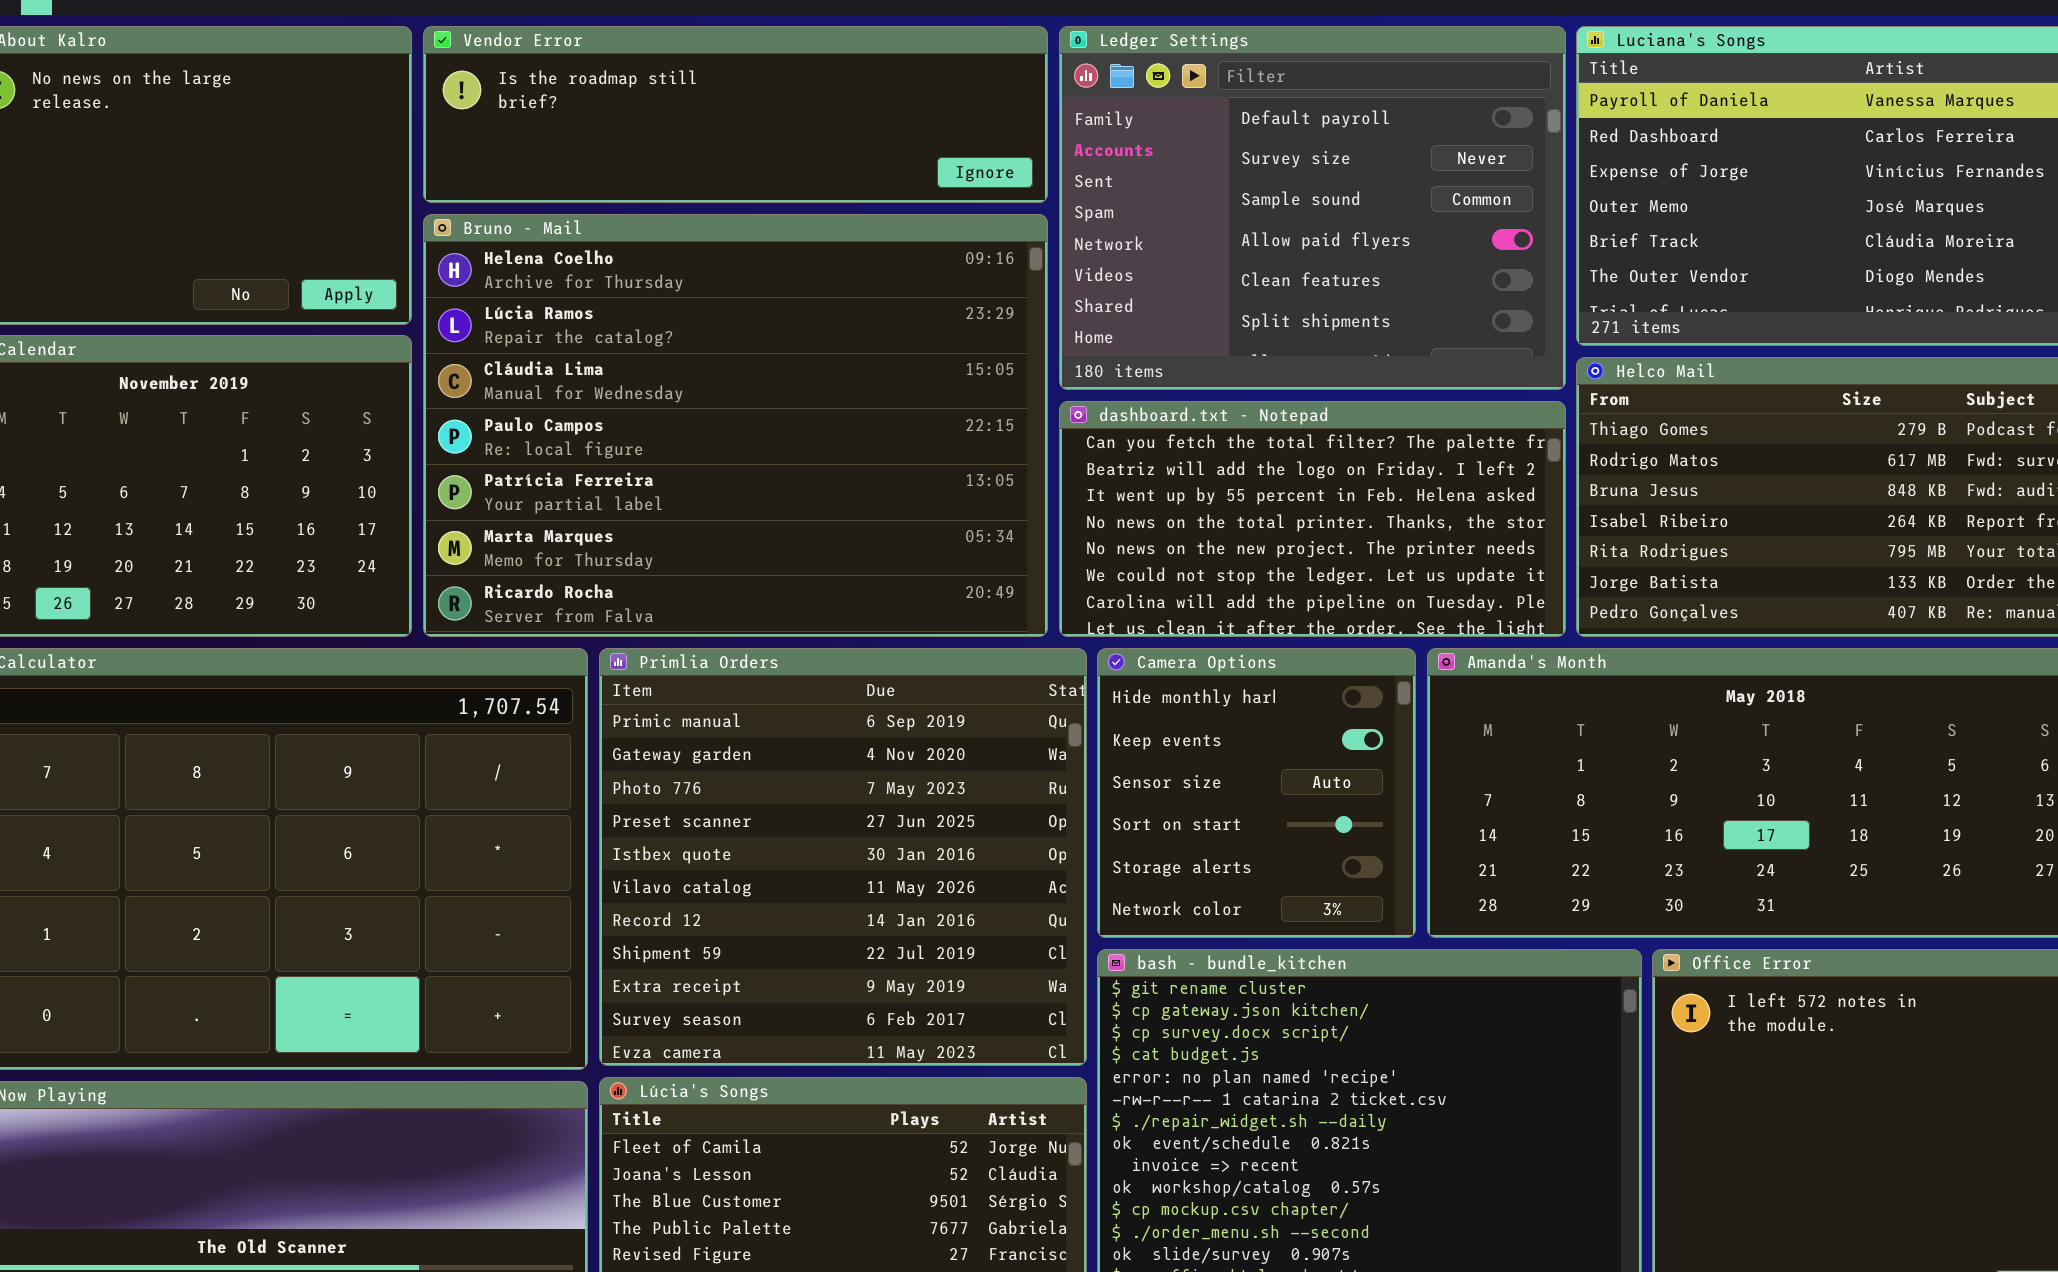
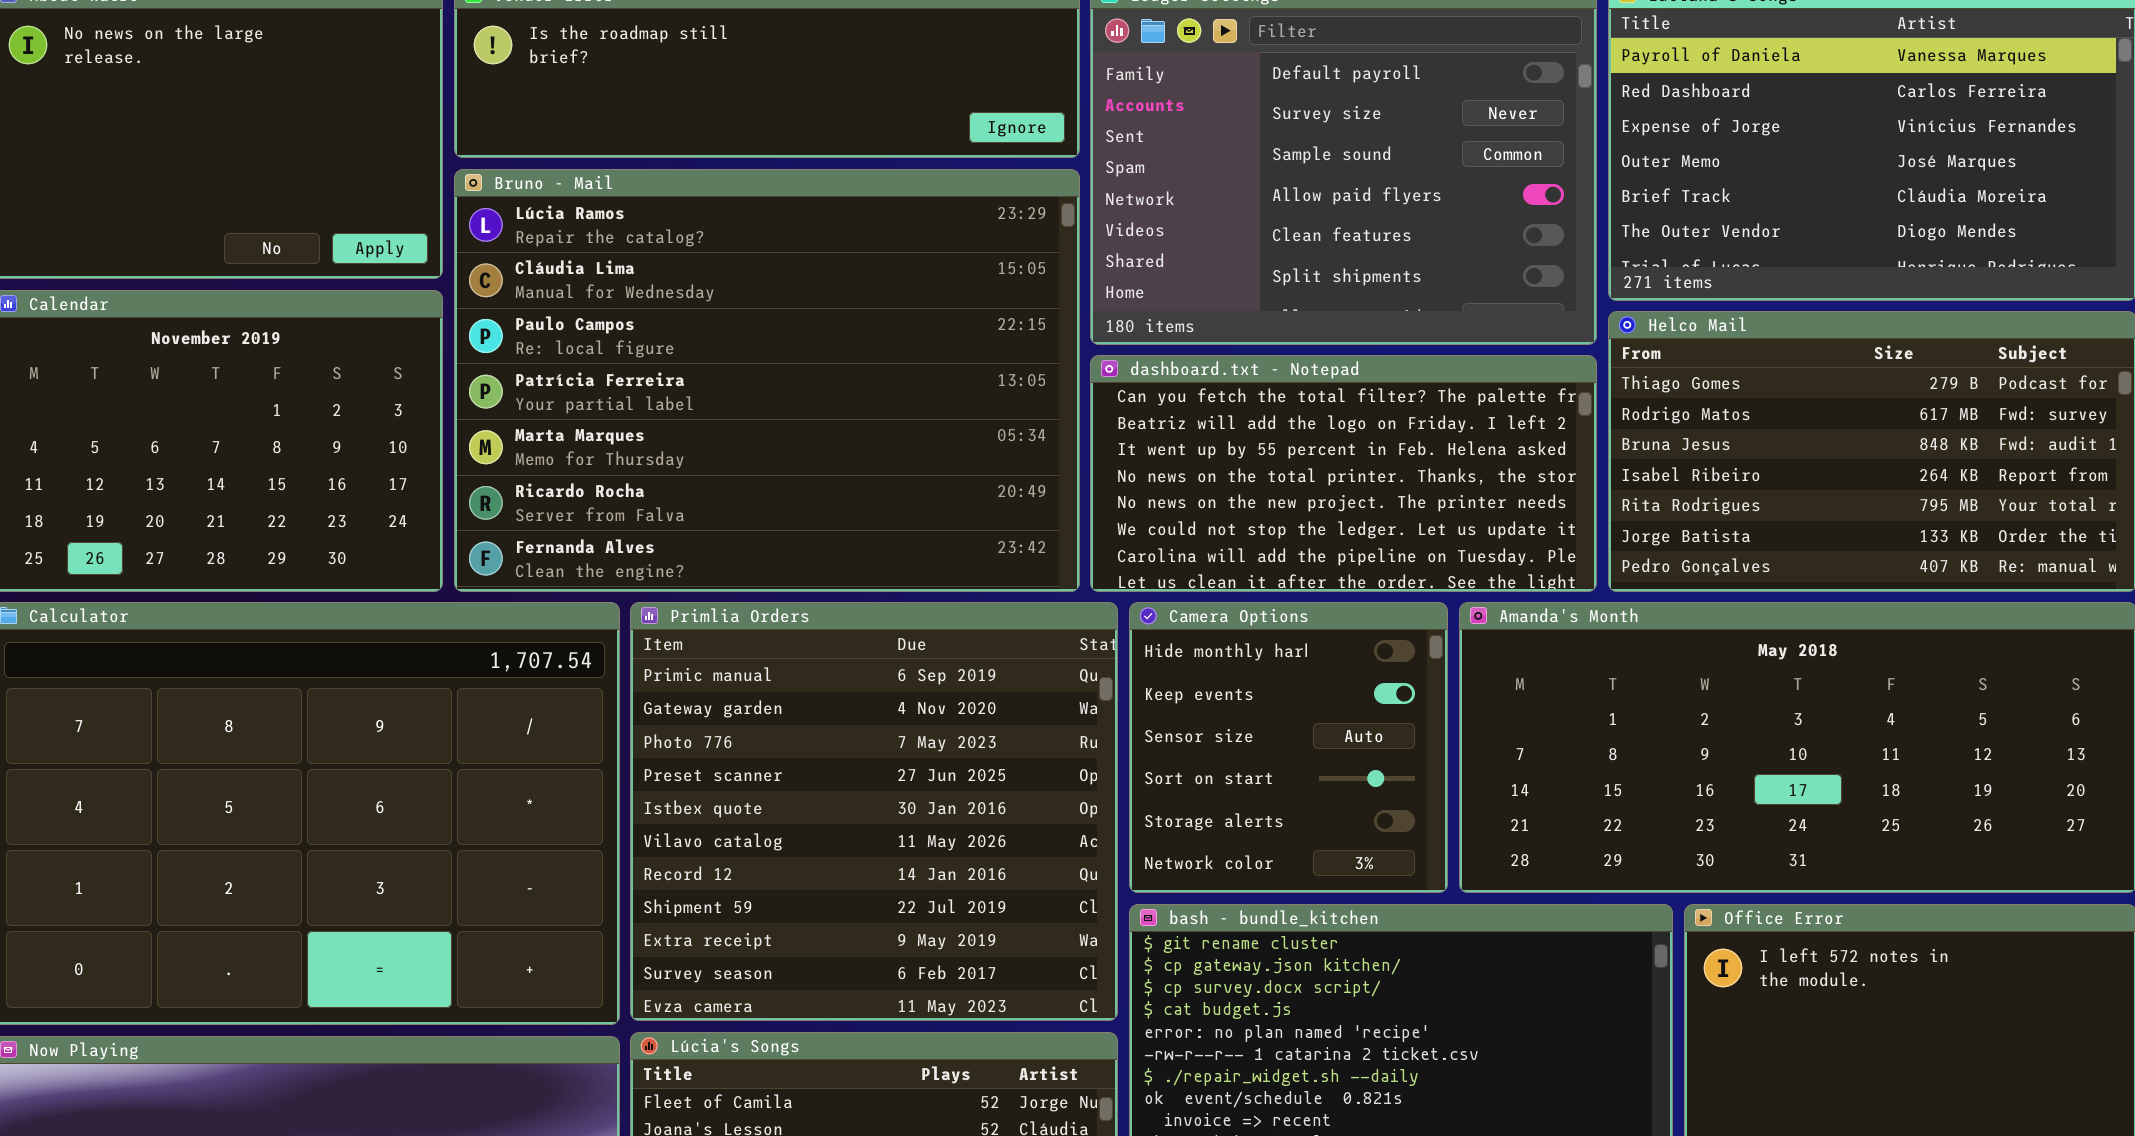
Bruno - Mail: [423,214,1048,637] -> [454,169,1080,592], scrolled down 1 row

